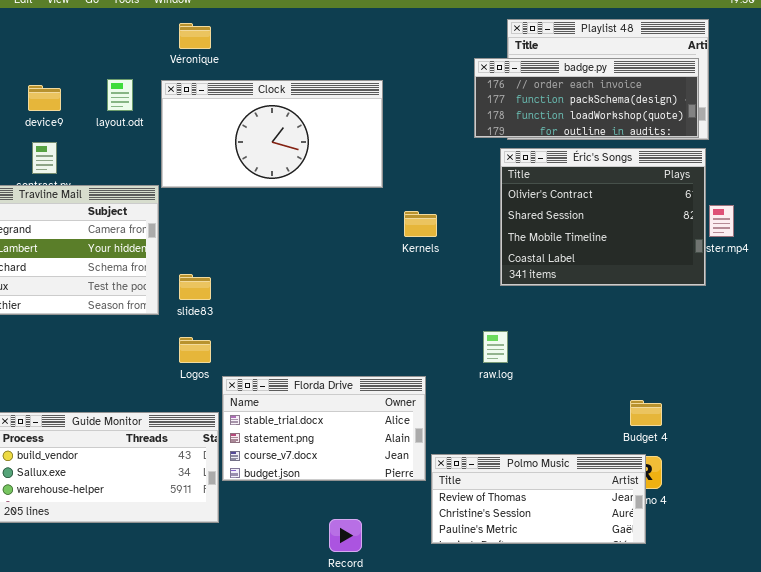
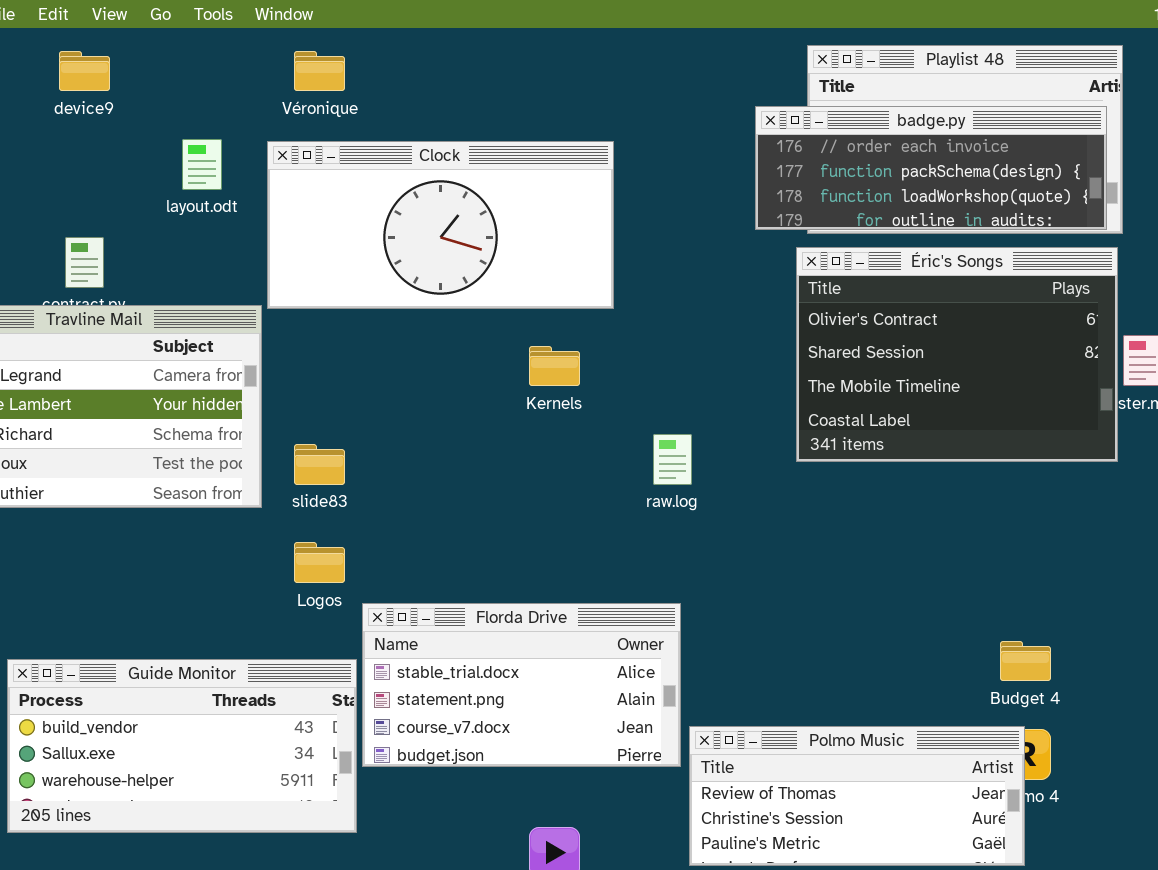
device9: [28,85,61,111] -> [59,51,110,91], moved
Kernels: [404,211,437,237] -> [529,346,580,386], moved
raw.log: [483,331,508,363] -> [653,434,692,485], moved

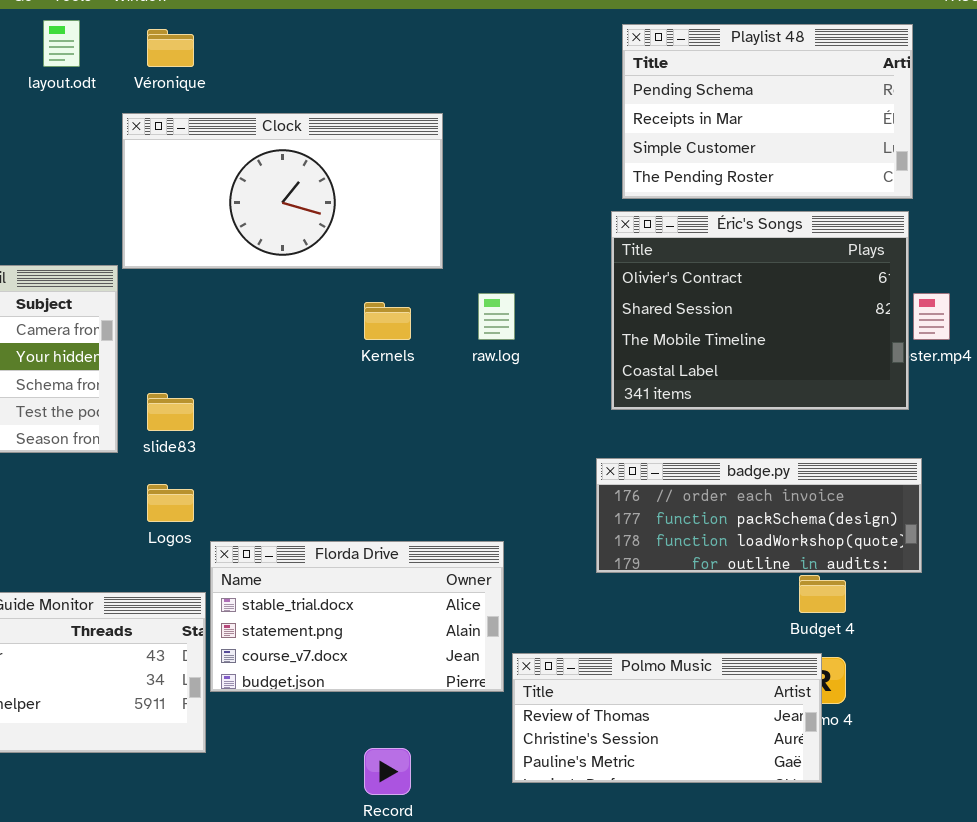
badge.py: [755,106,1107,230] -> [596,458,922,573], moved
layout.odt: [182,139,222,190] -> [43,20,80,67], moved
raw.log: [653,434,692,485] -> [478,293,515,340], moved

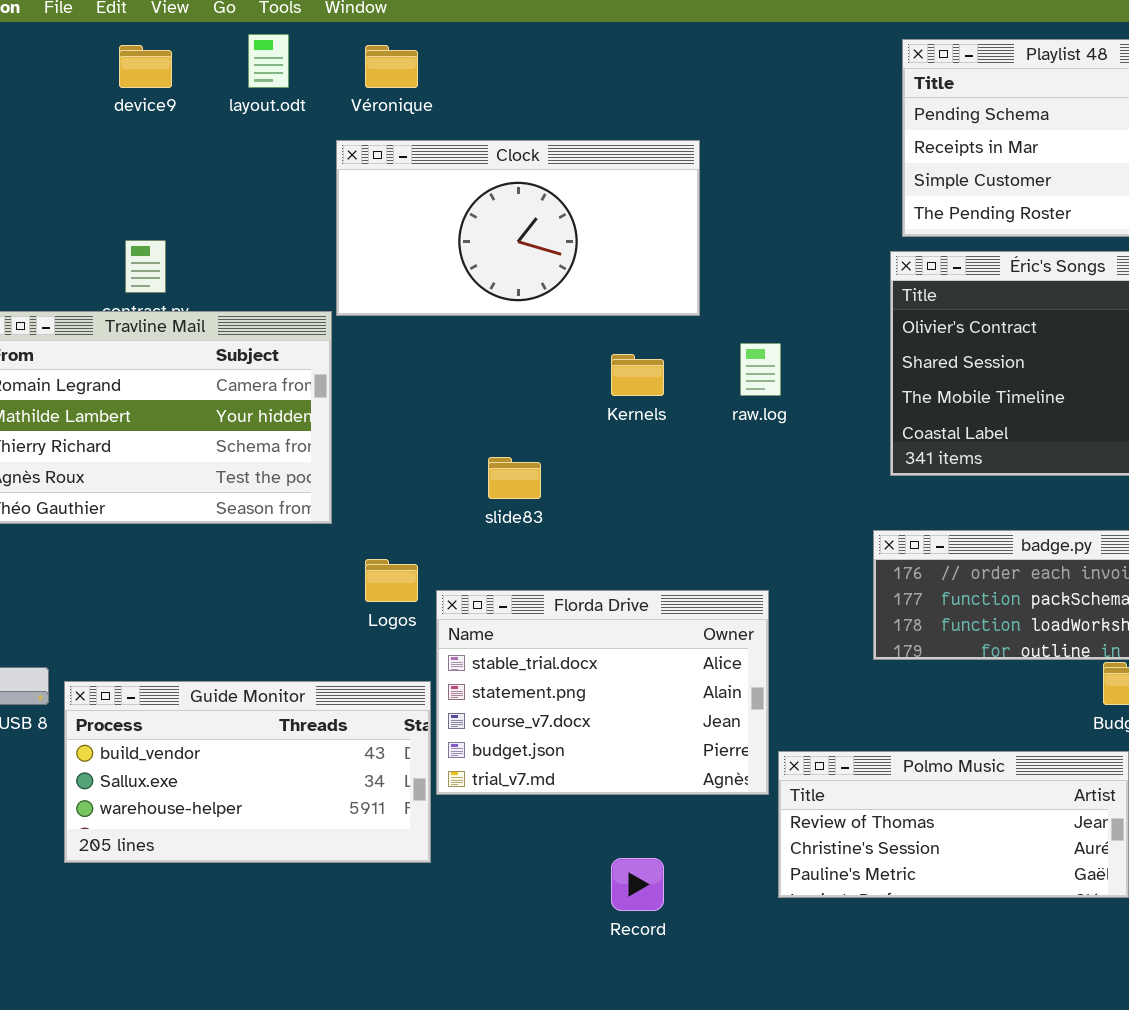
slide83: [147,393,194,431] -> [488,457,541,499], moved
Florda Drive: [210,541,504,692] -> [436,590,769,795], resized

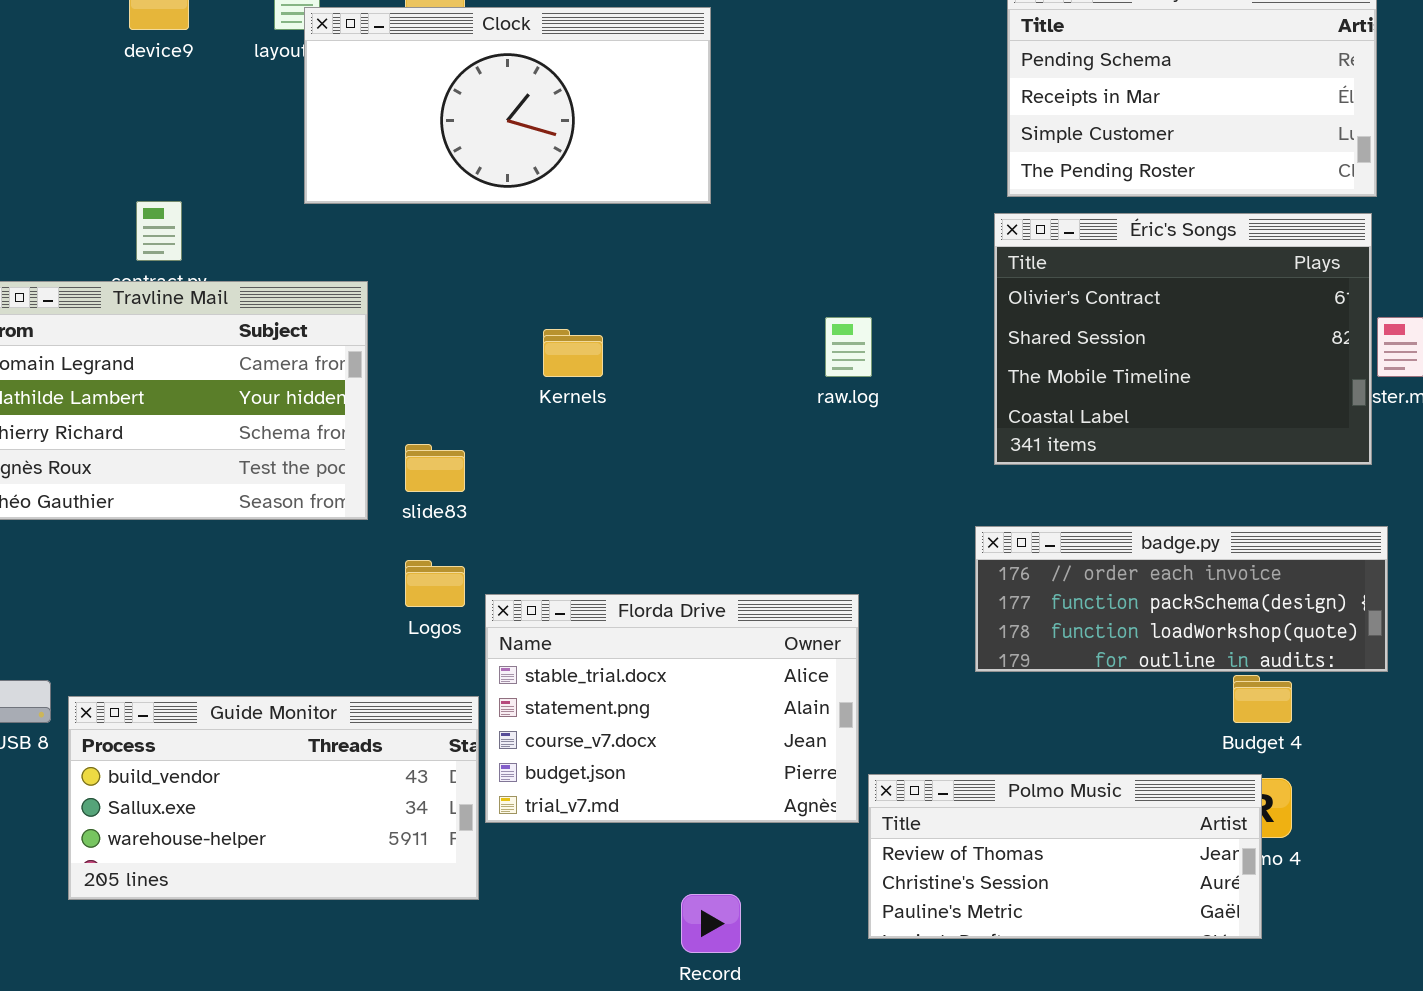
Clock: [336,140,700,316] -> [304,7,711,204], moved
Kernels: [611,354,664,396] -> [543,329,603,377], moved
slide83: [488,457,541,499] -> [405,444,465,492], moved

